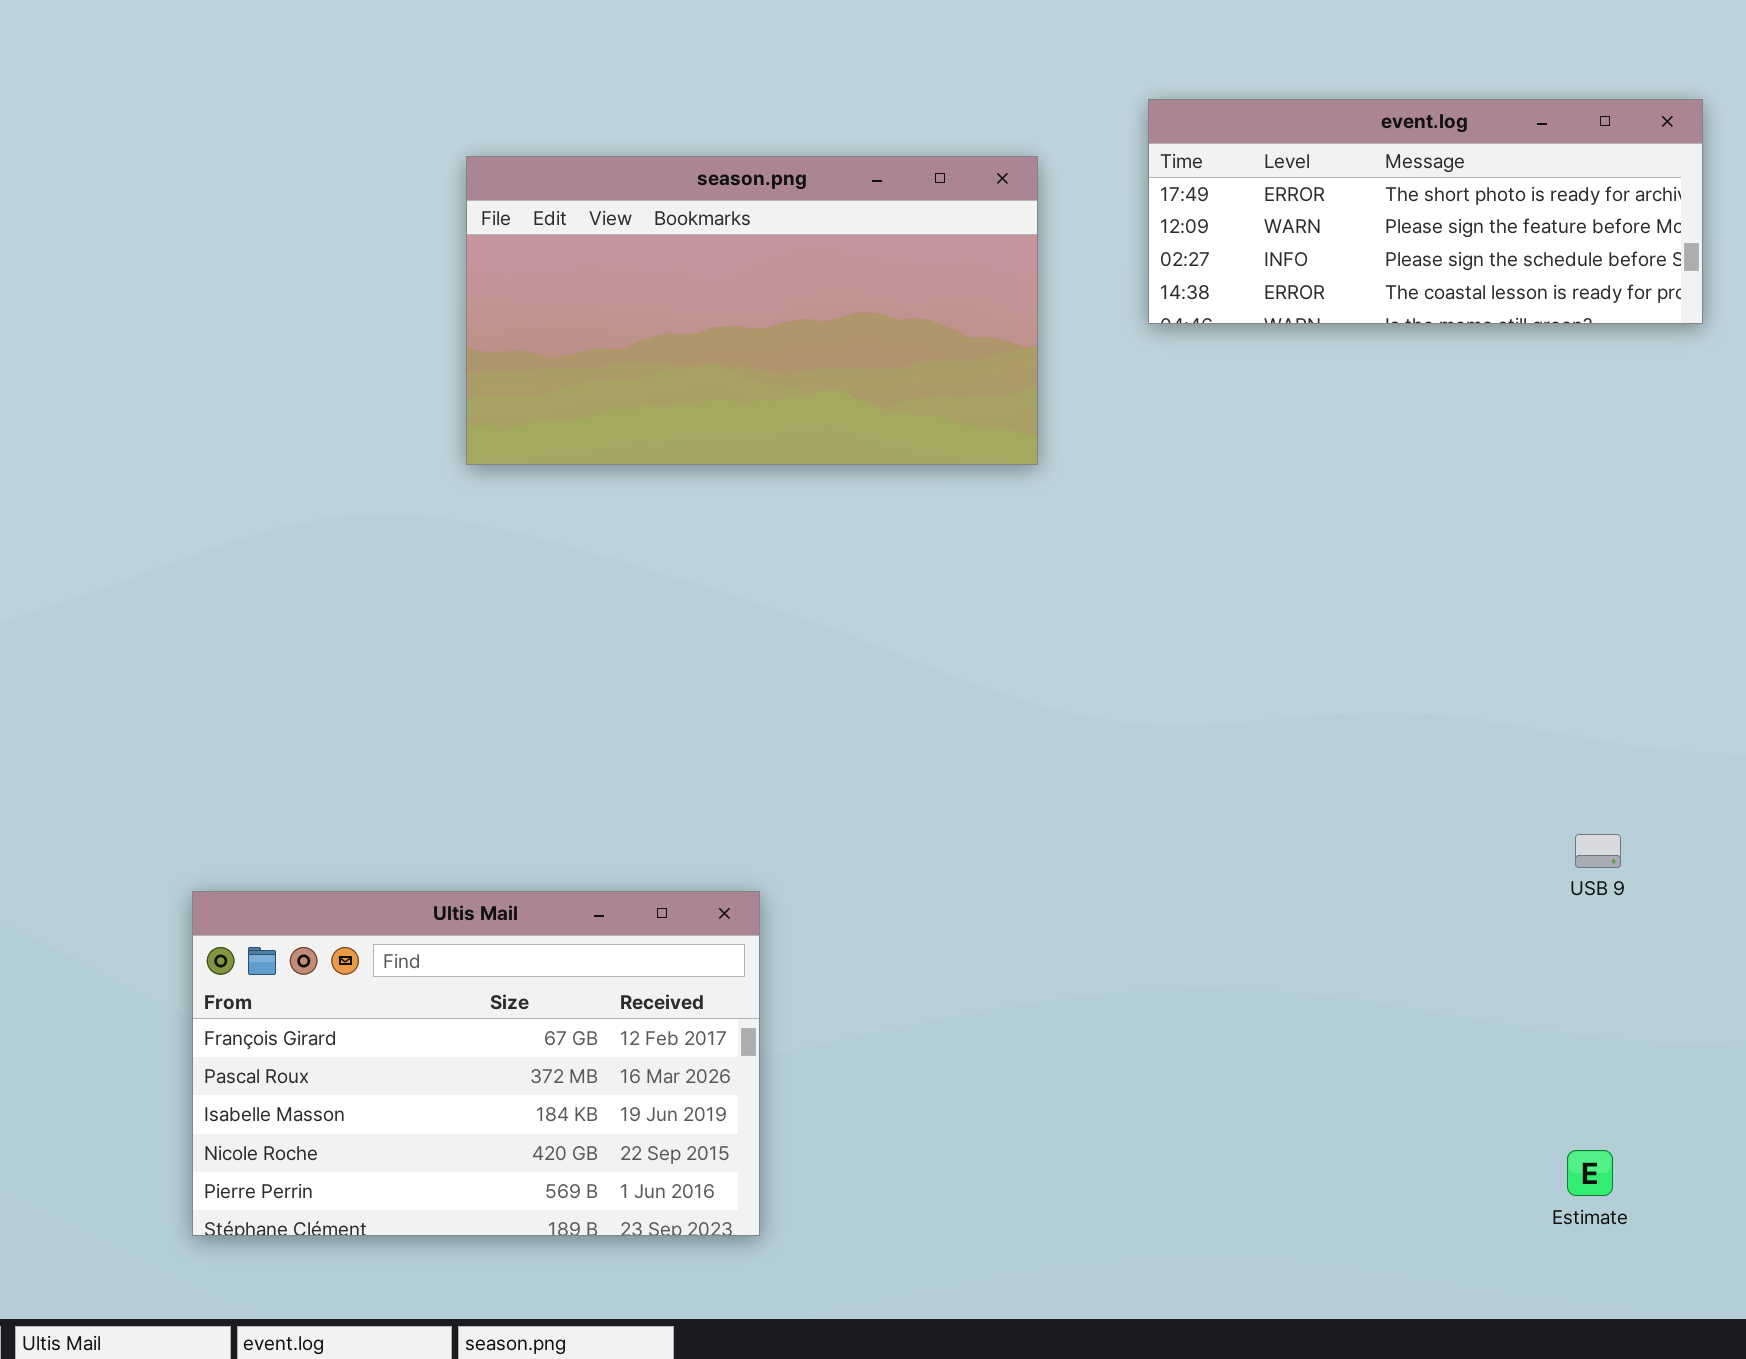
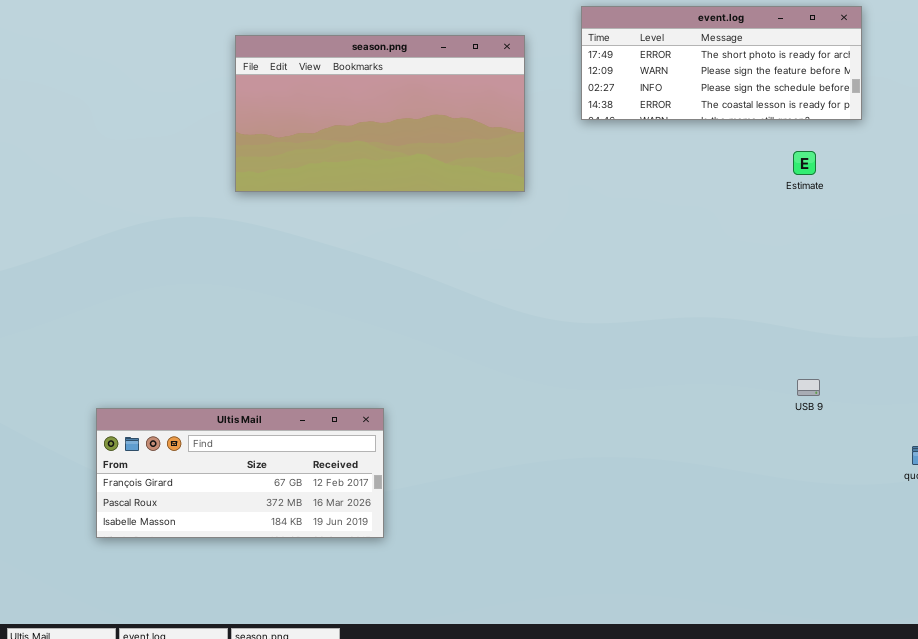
Ultis Mail: [192,891,760,1236] -> [96,408,384,538], resized
Estimate: [1567,1150,1613,1196] -> [793,151,816,175], moved

